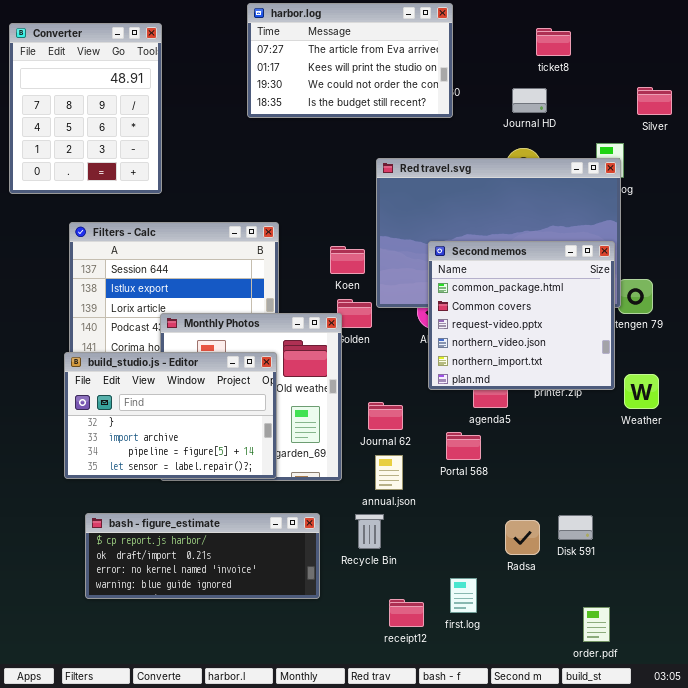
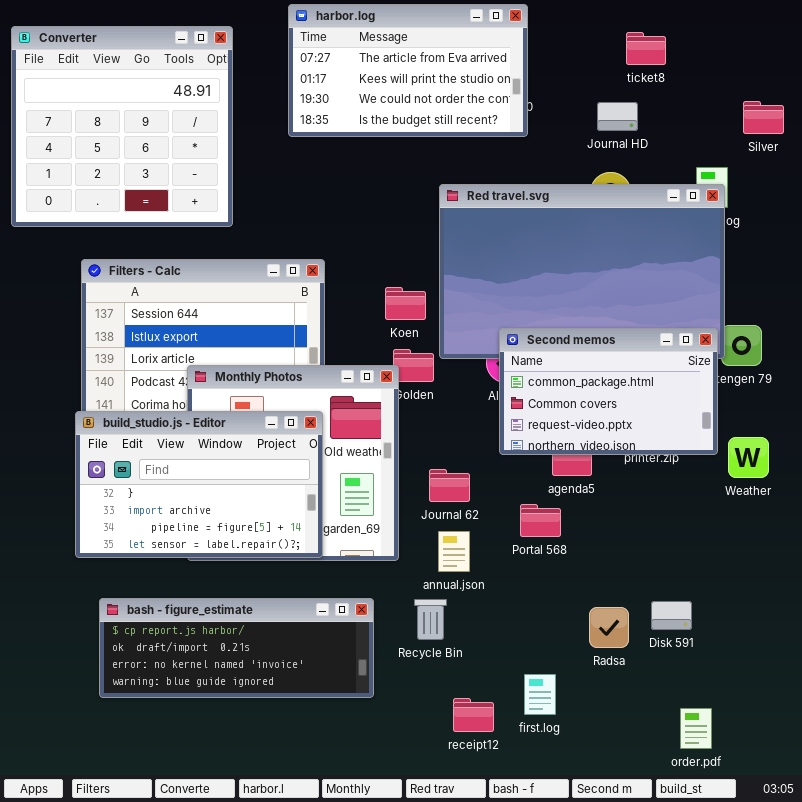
Converter: [9,23,162,194] -> [11,26,233,227], resized
Second memos: [428,241,615,390] -> [499,328,718,455], resized

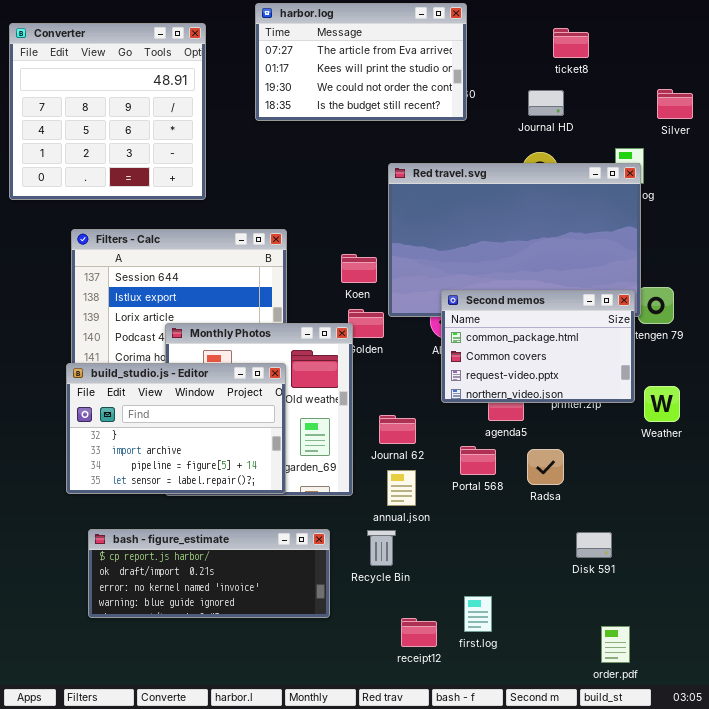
Radsa: [589,607,629,648] -> [527,449,564,485], moved

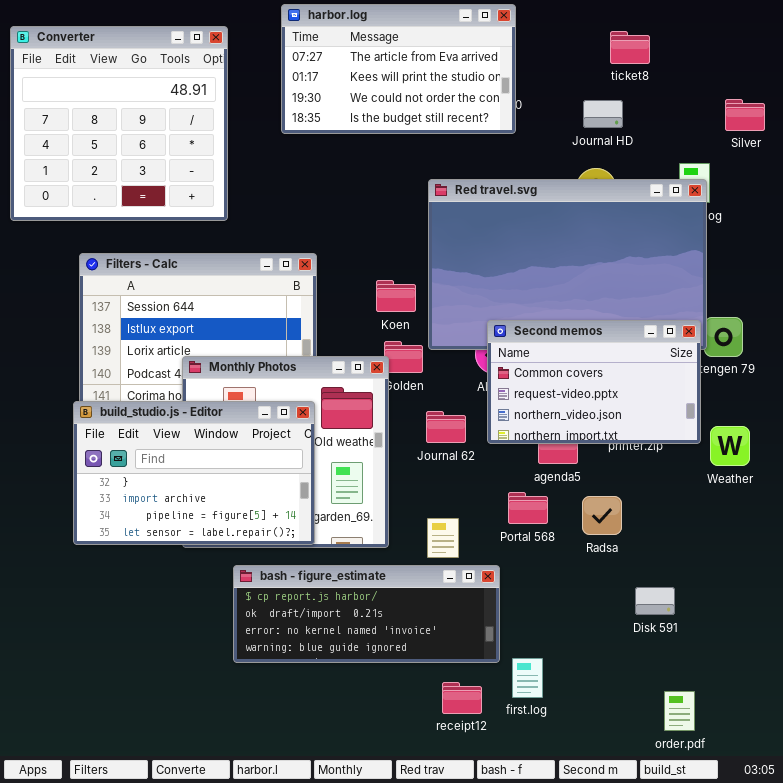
Second memos: [441,290,635,403] -> [487,320,701,444], scrolled down 1 row
Journal 62: [379,415,416,444] -> [426,411,466,443], moved
bash - figure_estimate: [88,529,330,618] -> [233,565,500,663], moved

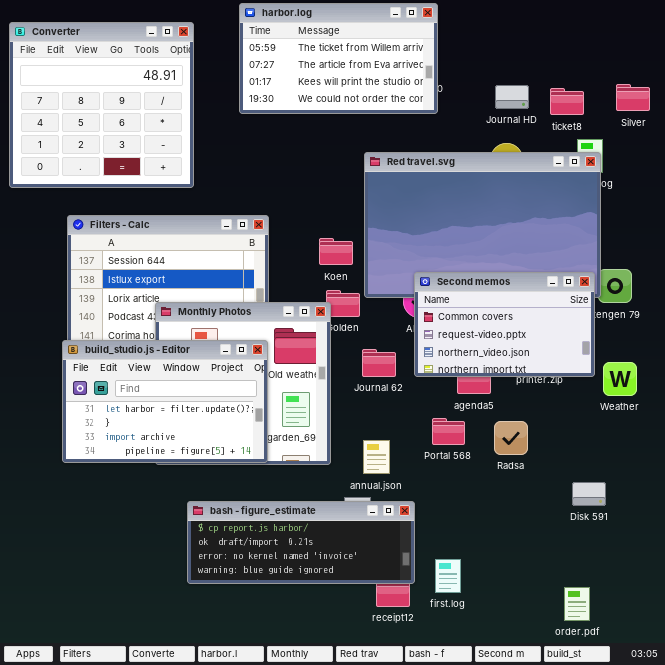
harbor.log: [281,4,516,134] -> [239,3,438,114], scrolled up 1 row
ticket8: [610,31,650,64] -> [550,88,584,115], moved
build_studio.js - Editor: [73,401,315,545] -> [62,340,268,463], scrolled up 1 row
bash - figure_estimate: [233,565,500,663] -> [187,501,415,584], moved
Disk 591: [635,587,675,615] -> [572,482,606,506], moved

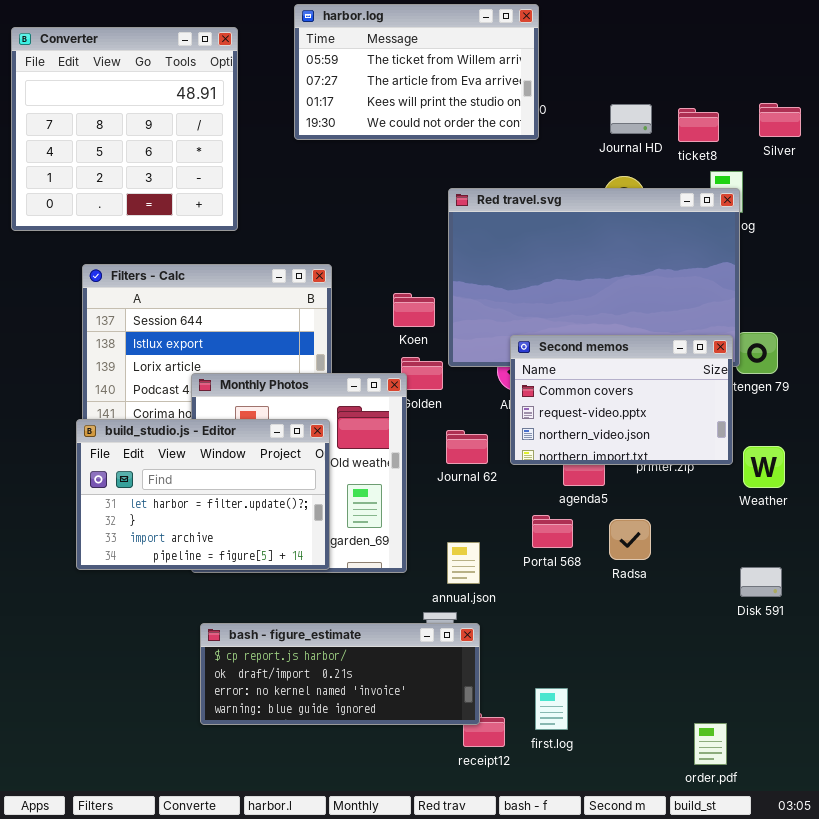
Disk 591: [572,482,606,506] -> [740,567,782,597], moved
bash - figure_estimate: [187,501,415,584] -> [200,623,480,725], moved

